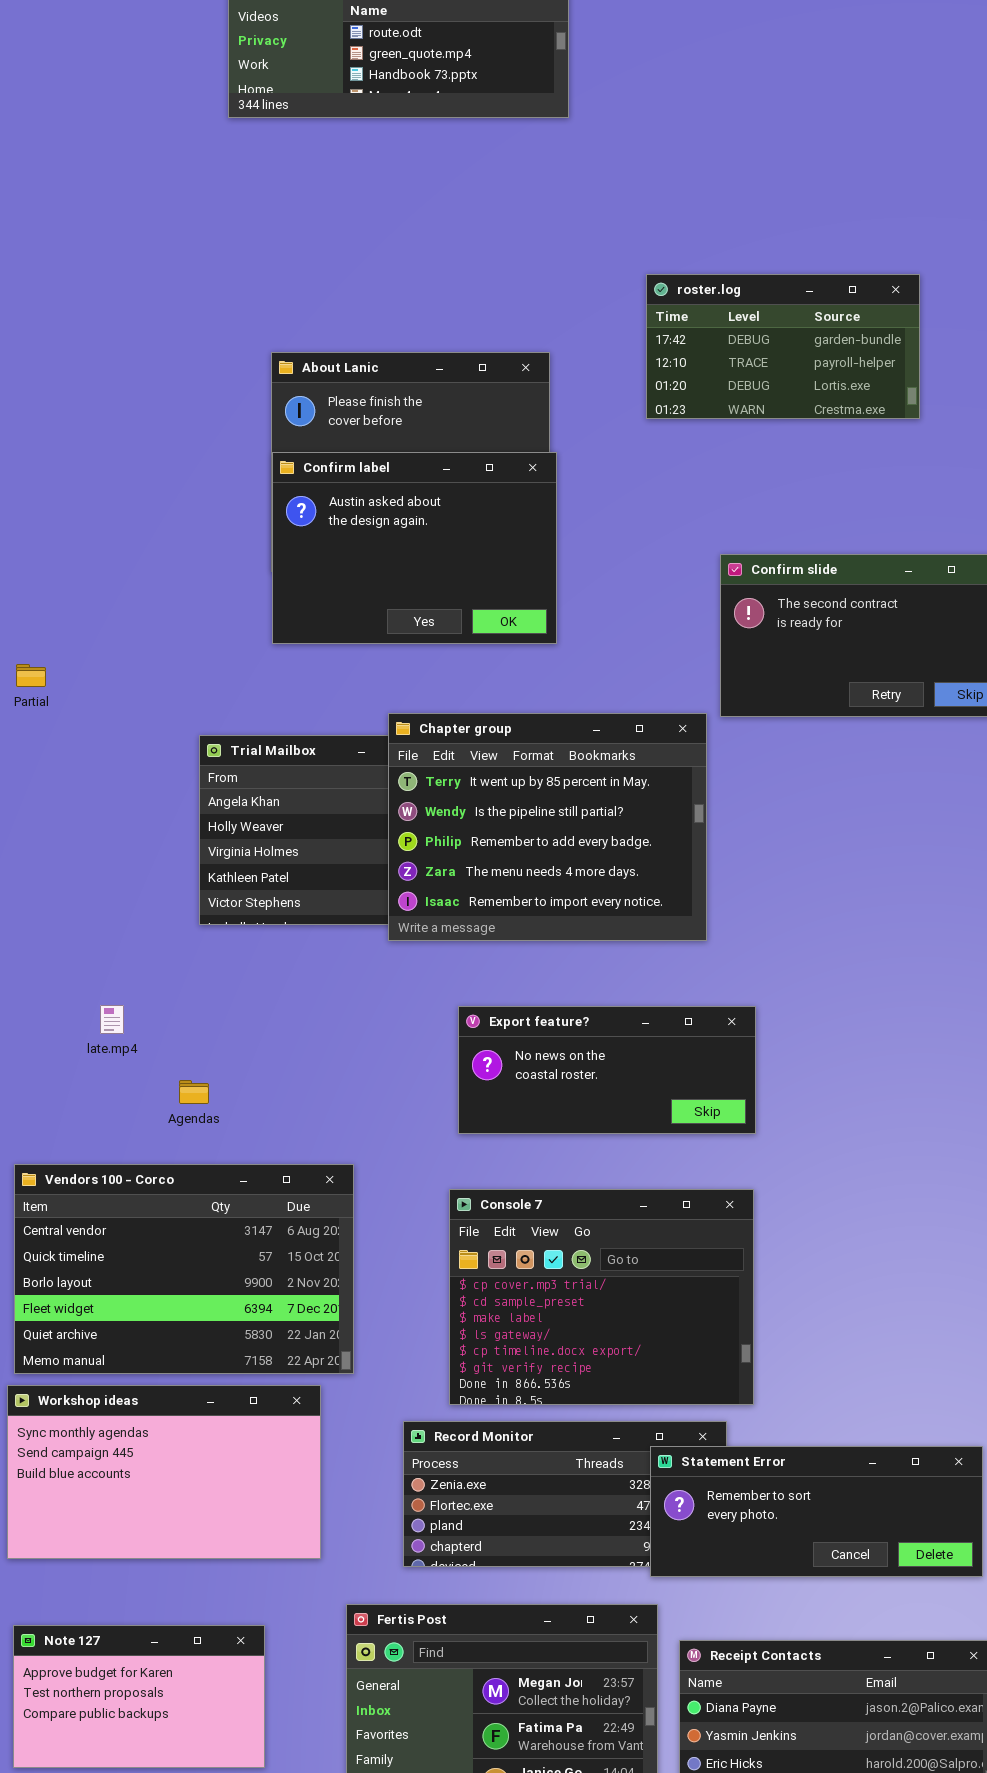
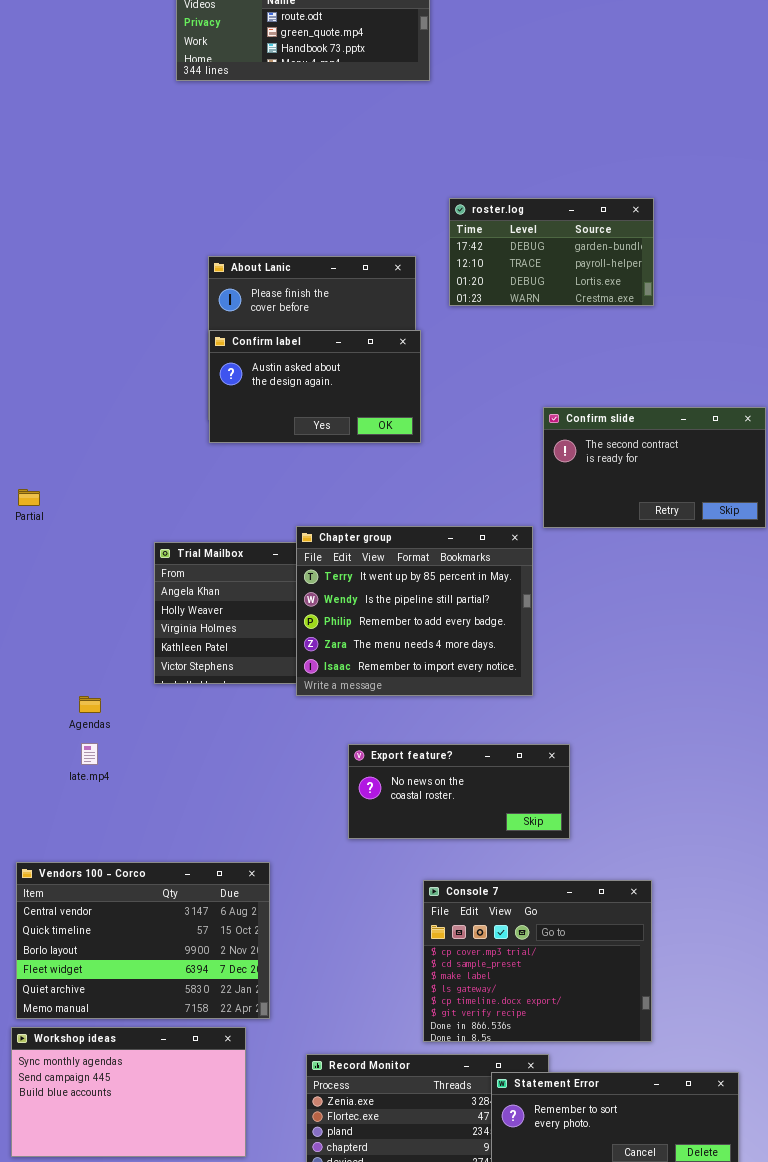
roster.log: [646,274,920,419] -> [449,198,654,306], moved
Confirm label: [272,452,557,644] -> [209,330,421,443], resized
Agendas: [179,1080,209,1104] -> [79,696,101,713], moved
Console 7: [449,1189,754,1405] -> [423,880,652,1042], moved

